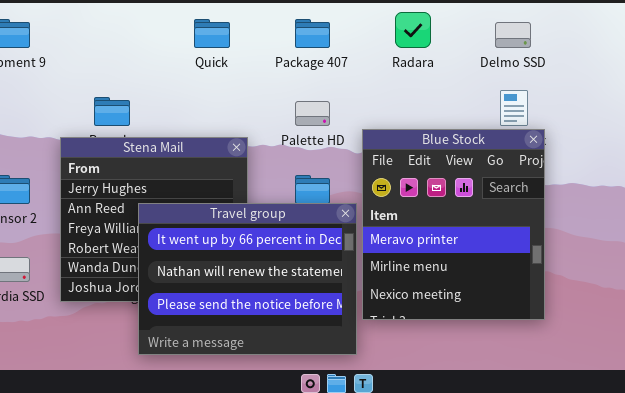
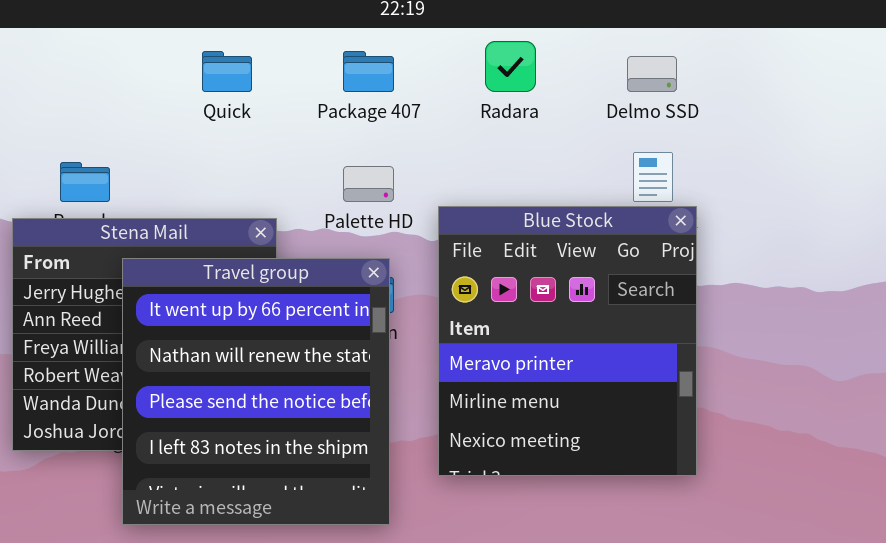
Travel group: [138,203,357,355] -> [122,258,390,525], resized

